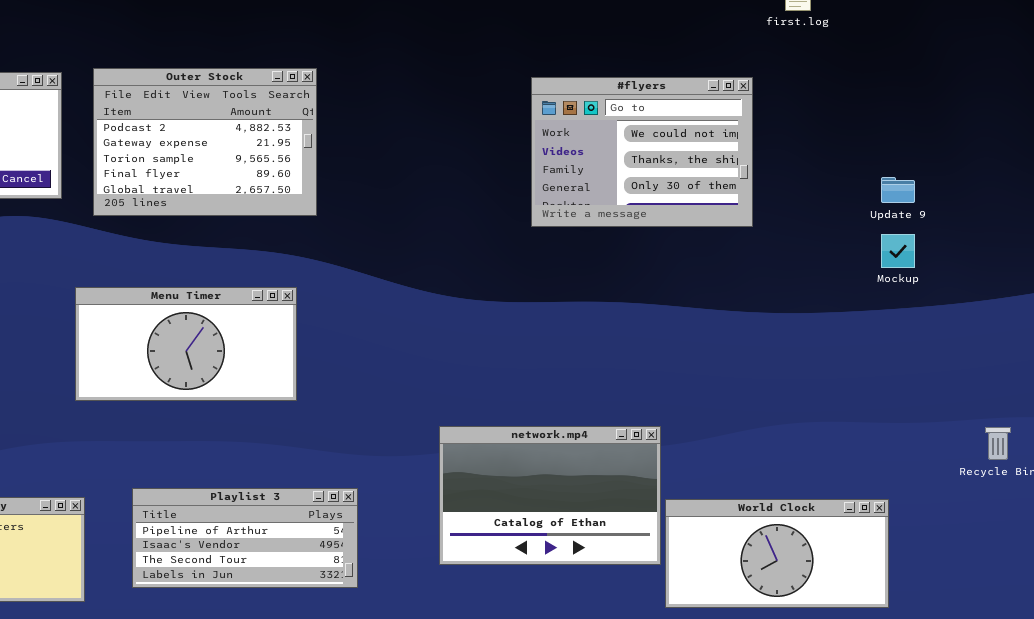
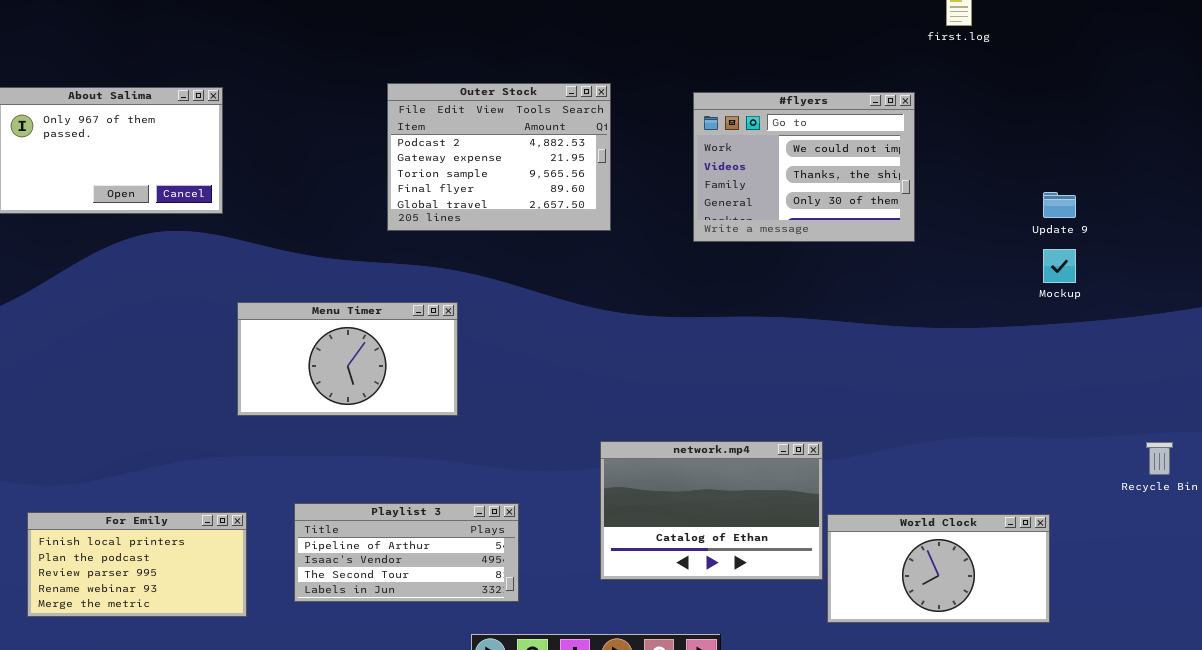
Outer Stock: [93,68,317,216] -> [387,83,611,231], moved

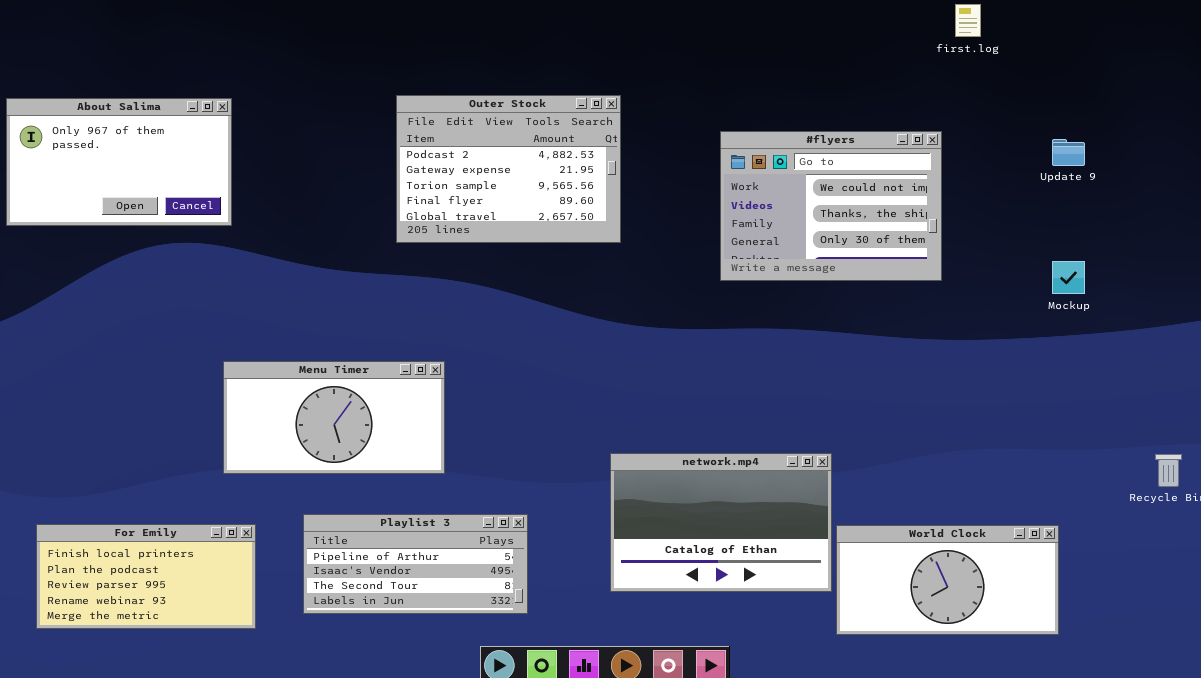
#flyers: [693,92,915,242] -> [720,131,942,281], moved
Update 9: [1043,192,1076,218] -> [1052,139,1085,166], moved
Menu Timer: [237,302,458,416] -> [223,361,445,474], moved

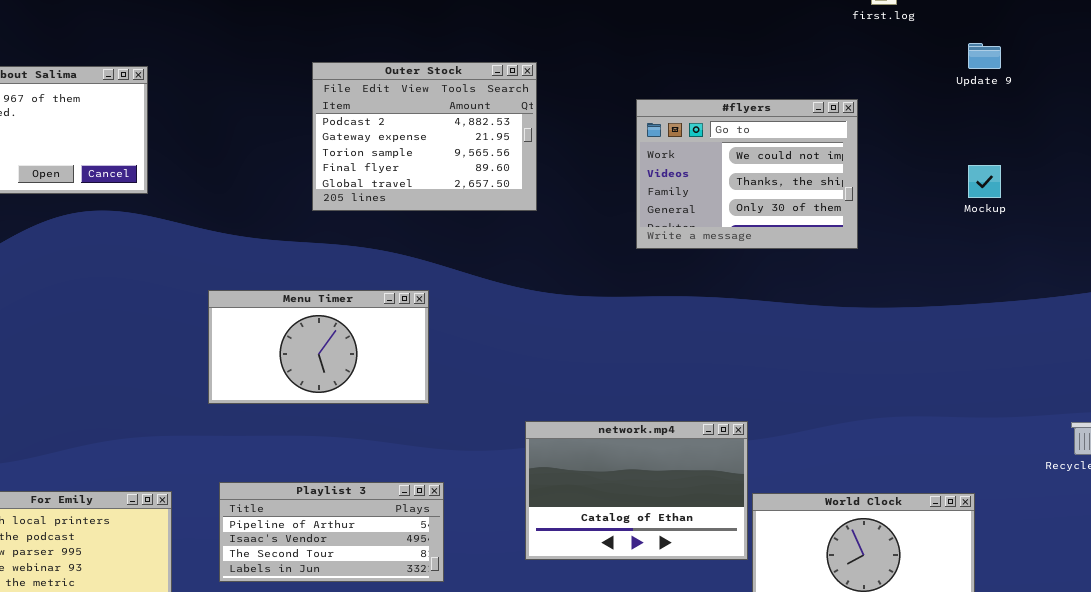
Update 9: [1052,139,1085,166] -> [968,43,1001,69], moved
Mockup: [1052,261,1085,294] -> [968,165,1001,198], moved
Menu Timer: [223,361,445,474] -> [208,290,429,404], moved

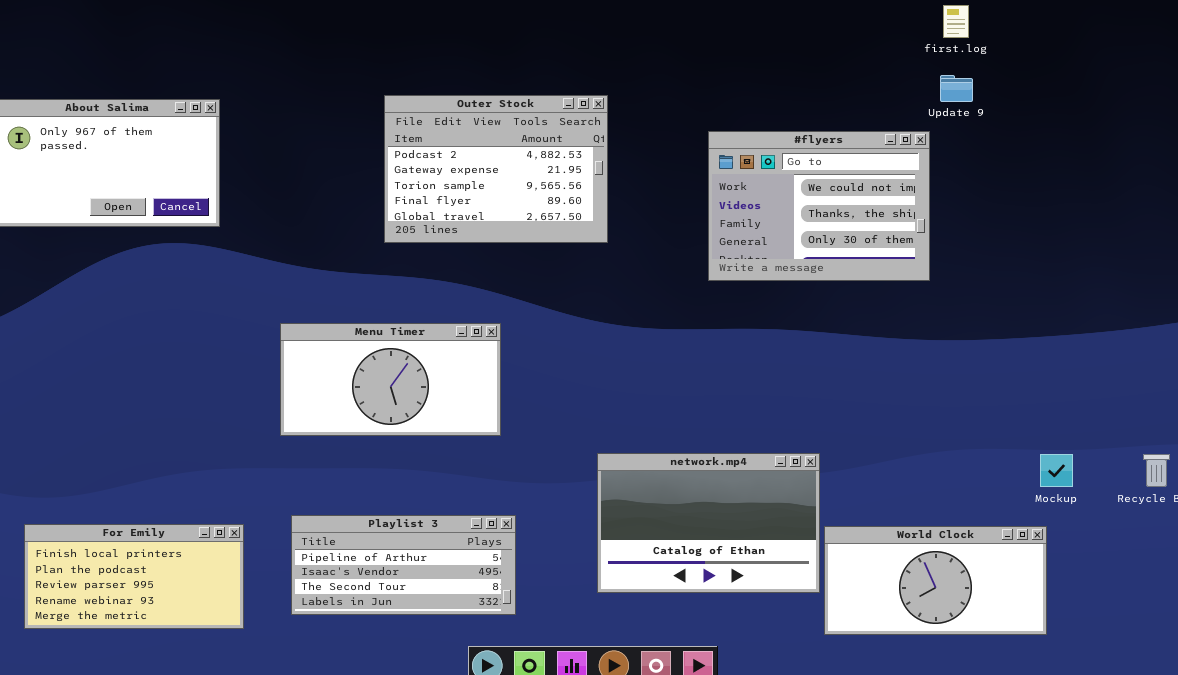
Update 9: [968,43,1001,69] -> [940,75,973,102], moved
Mockup: [968,165,1001,198] -> [1040,454,1073,487], moved

